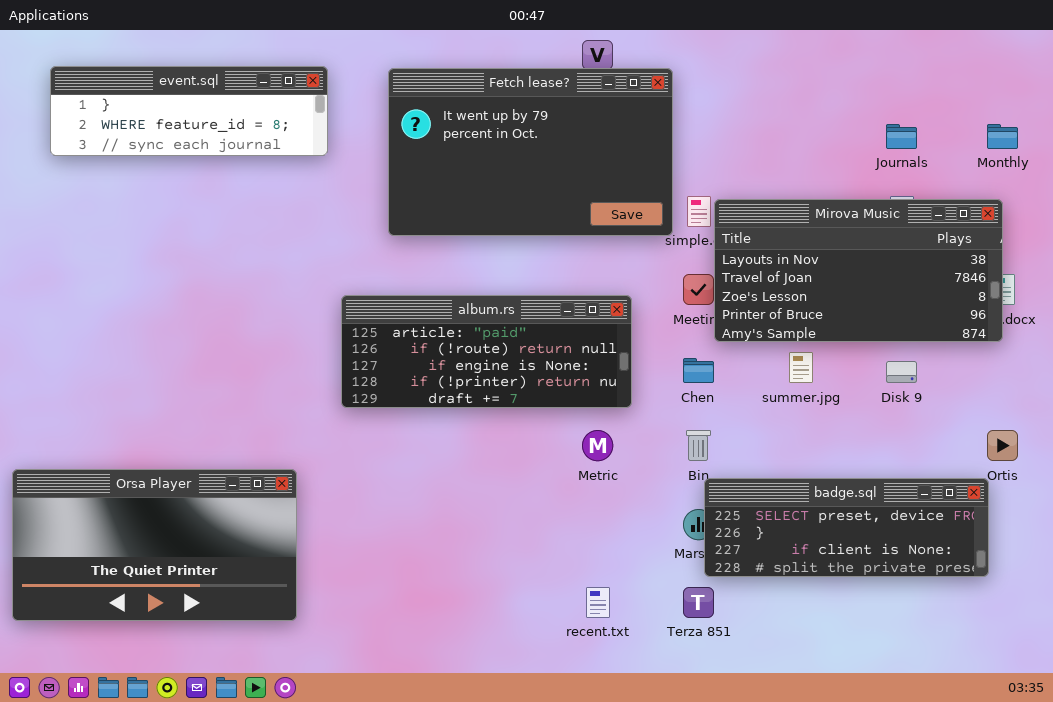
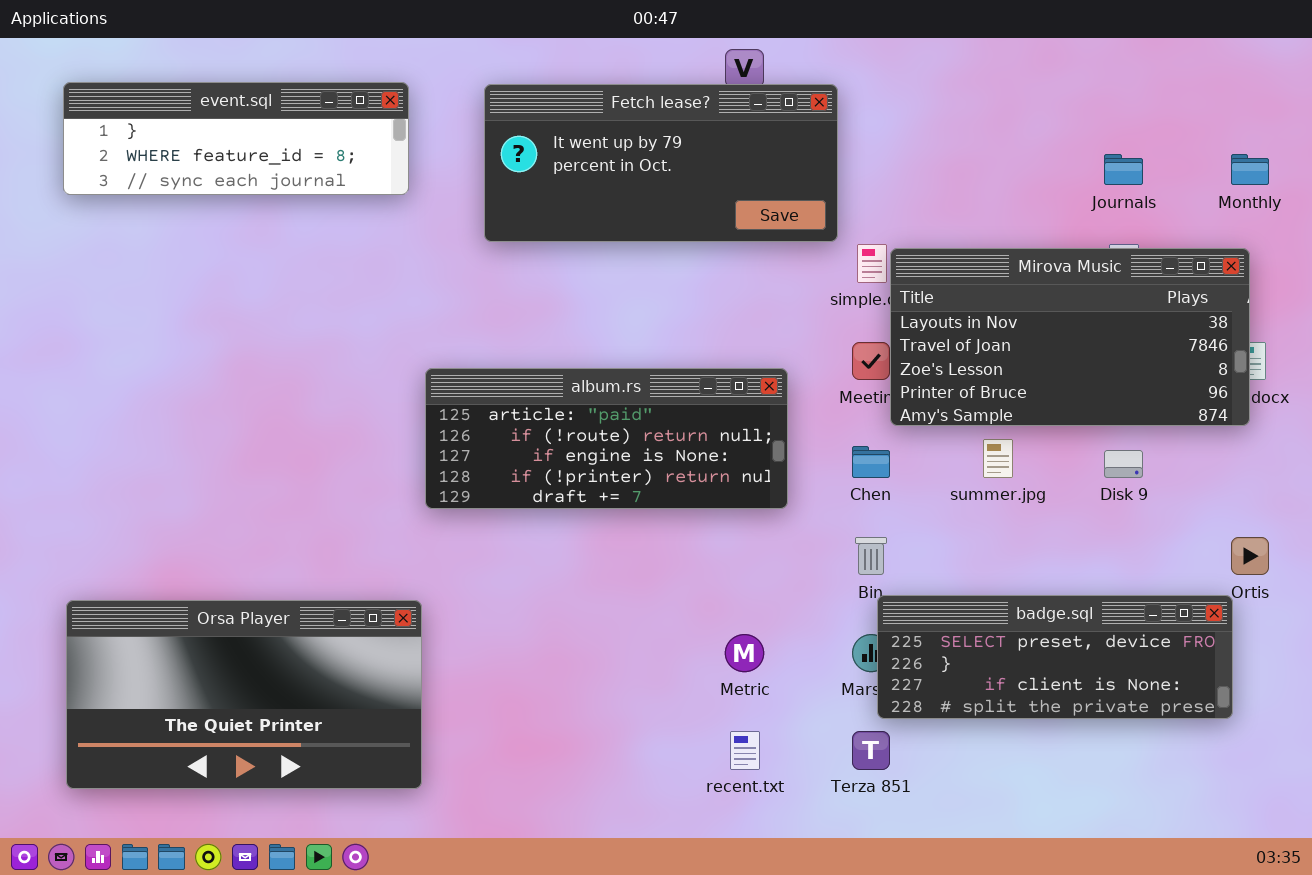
Fetch lease?: [388,68,673,236] -> [484,84,838,242], resized
Metric: [582,430,613,461] -> [725,634,764,672], moved
Orsa Player: [12,469,297,621] -> [66,600,422,789], moved

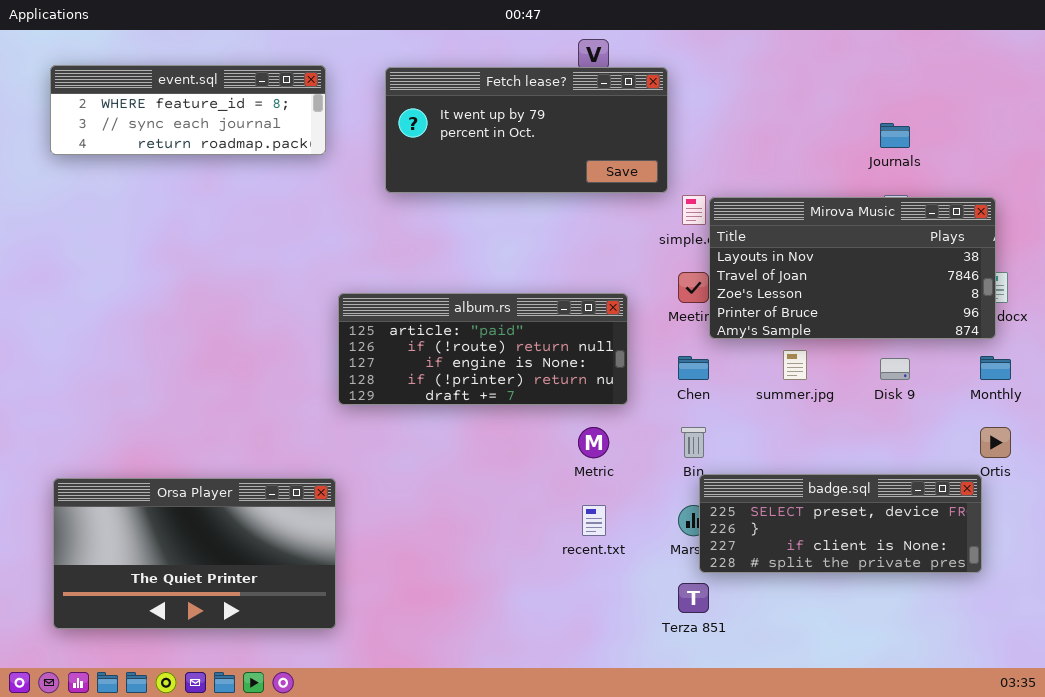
event.sql: [63,82,409,195] -> [50,65,326,155], scrolled down 1 row
Monthly: [1231,154,1269,185] -> [980,356,1011,380], moved
Metric: [725,634,764,672] -> [578,427,609,458], moved
recent.txt: [730,731,760,770] -> [582,505,606,536], moved

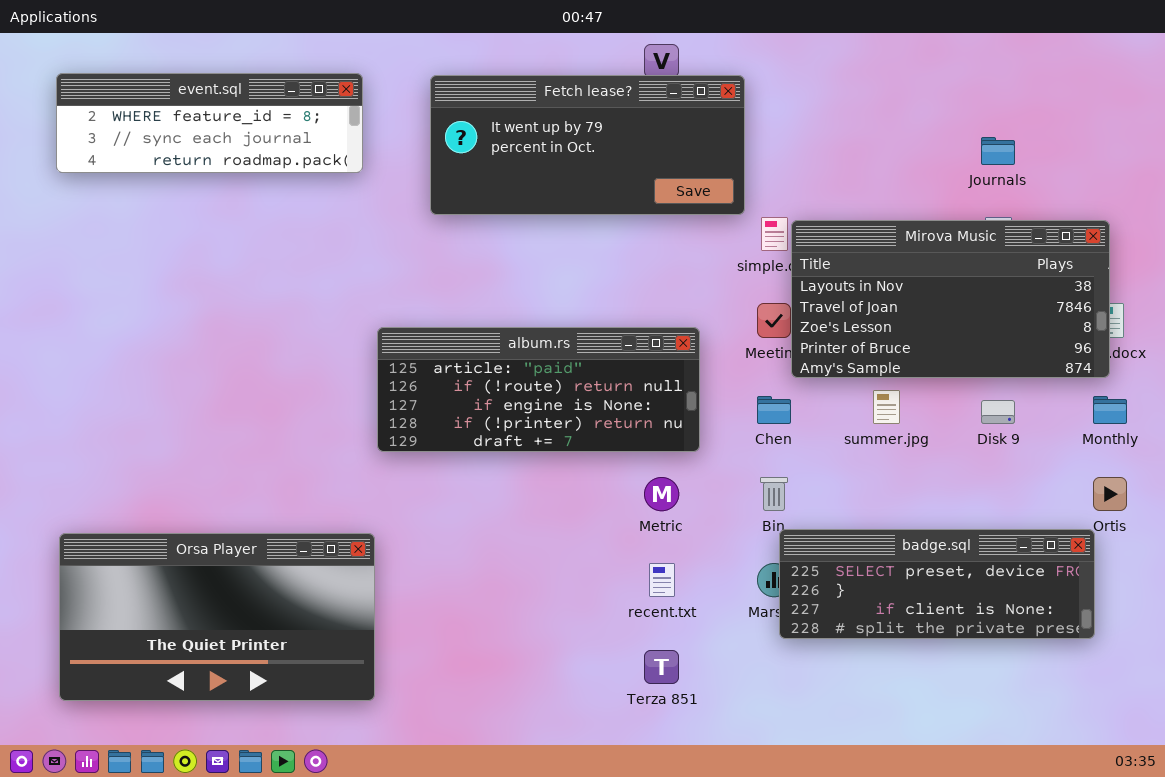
Terza 851: [678,583,709,613] -> [644,650,679,684], moved

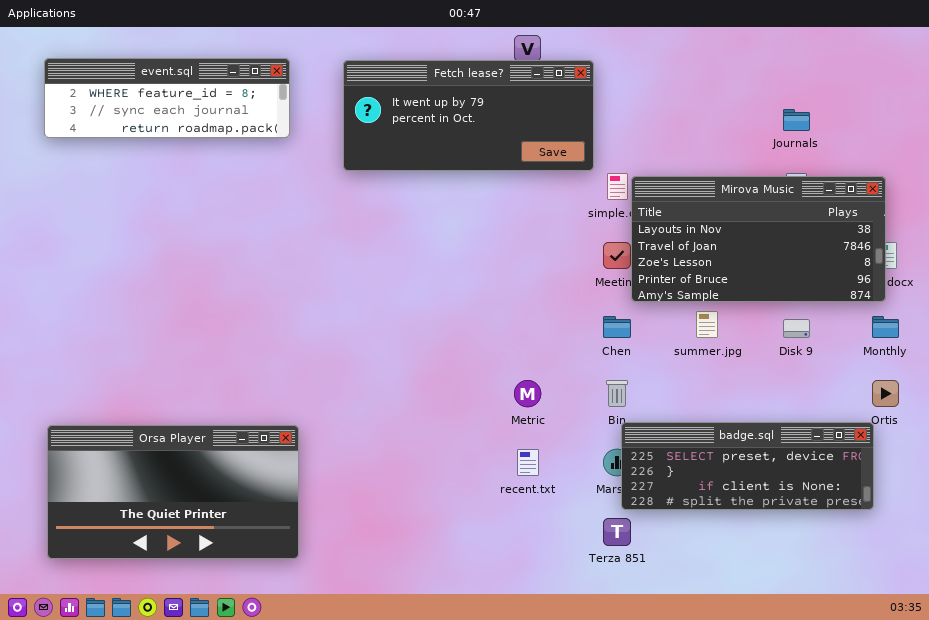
album.rs: [377,327,700,452] -> none, closed
Terza 851: [644,650,679,684] -> [603,518,631,546], moved

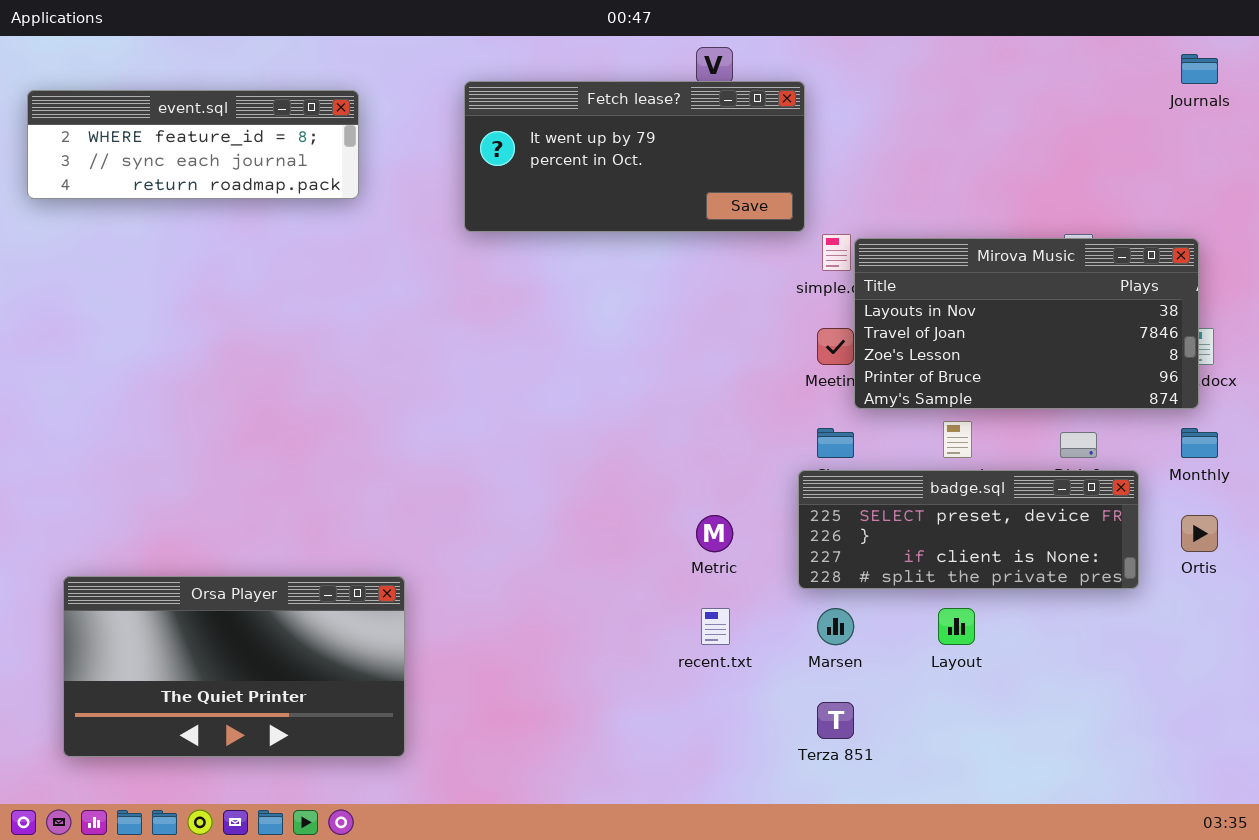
event.sql: [44,58,290,138] -> [27,90,359,199], moved
Journals: [783,109,810,131] -> [1181,54,1218,84], moved
badge.sql: [621,422,874,510] -> [798,470,1139,589], moved

